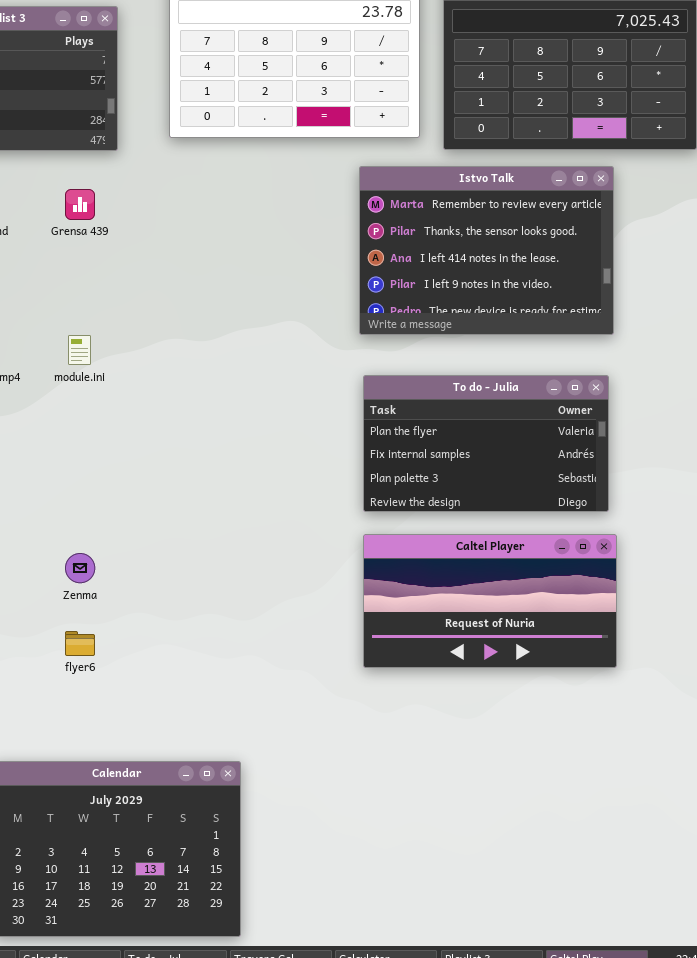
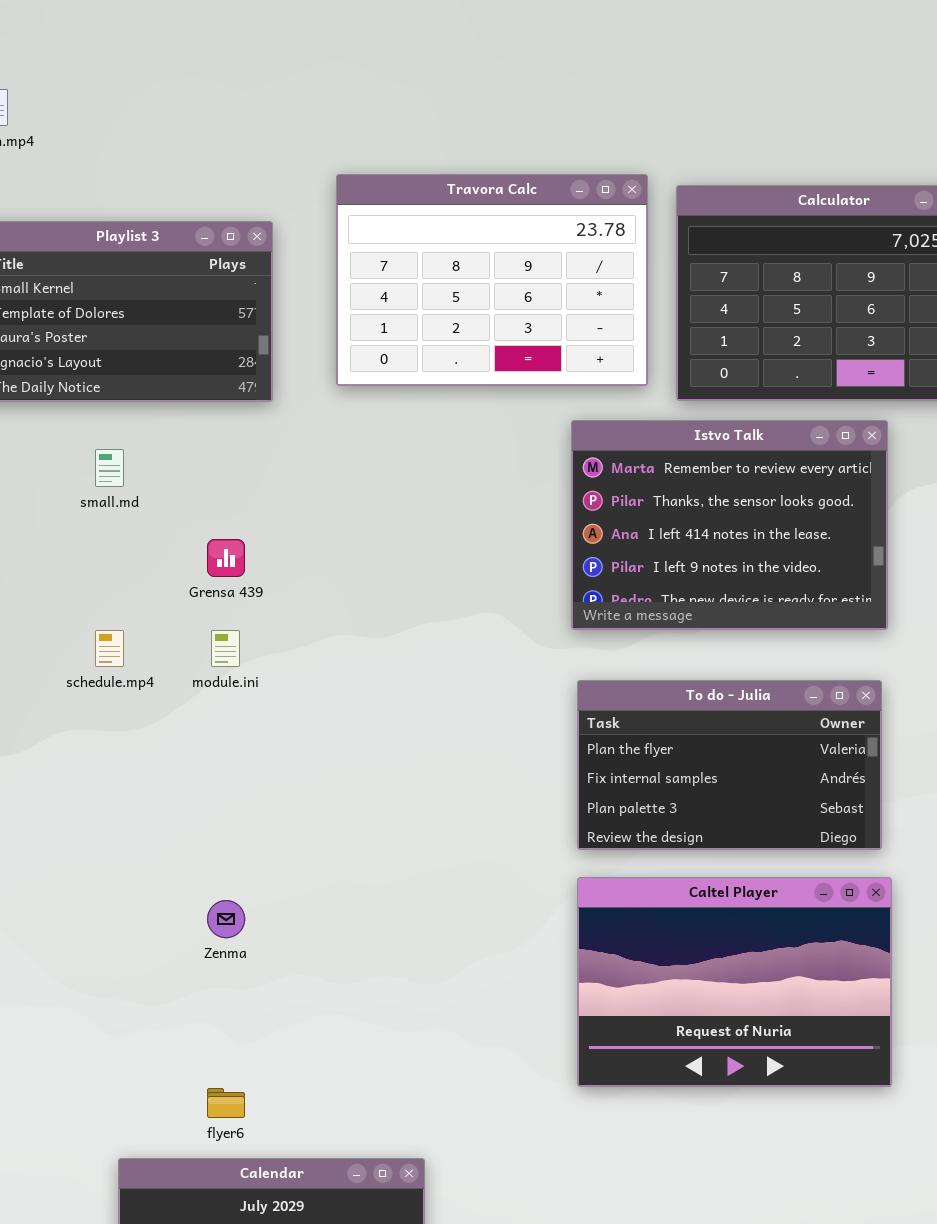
Grensa 439: [65,189,95,220] -> [207,539,245,577], moved
Caltel Player: [363,534,617,668] -> [577,877,892,1087], resized
flyer6: [65,631,95,656] -> [207,1088,245,1118], moved

